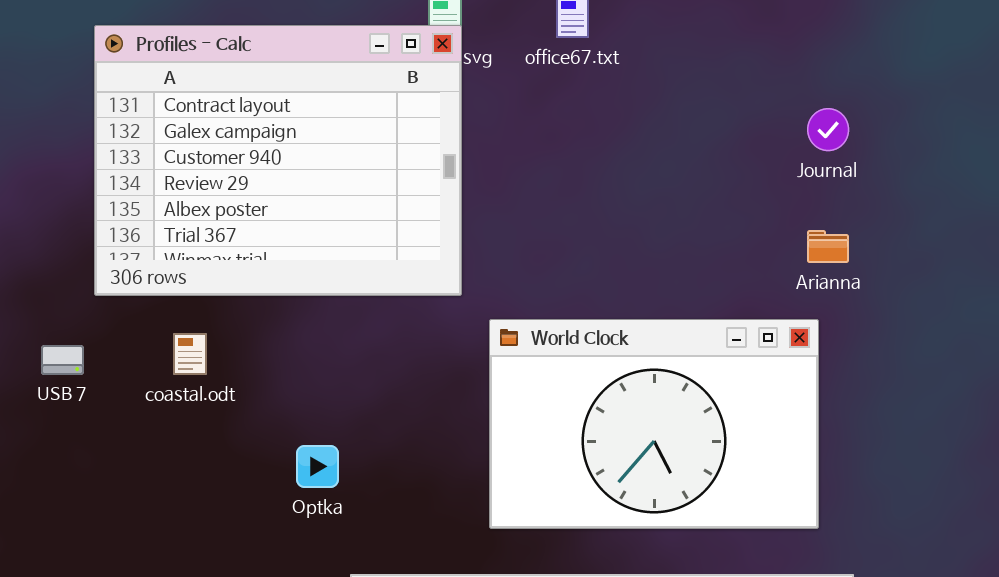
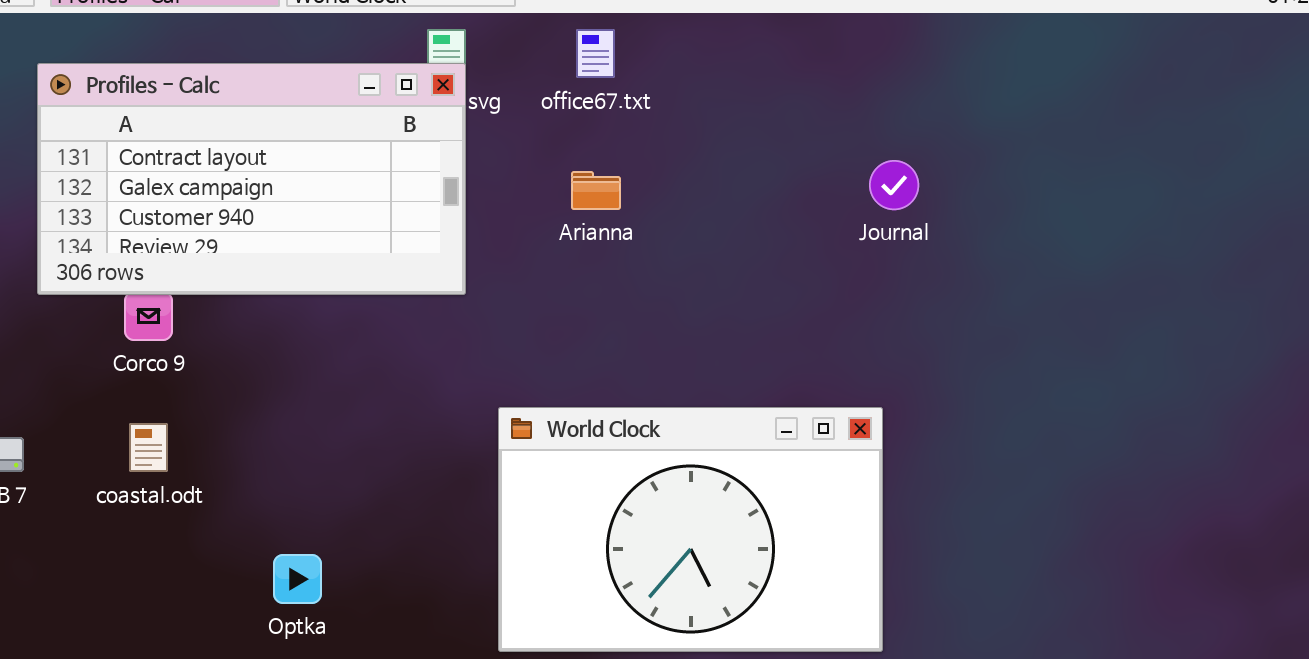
Profiles - Calc: [94,25,462,296] -> [37,63,466,295], resized
Arianna: [807,230,849,263] -> [571,171,621,210], moved

